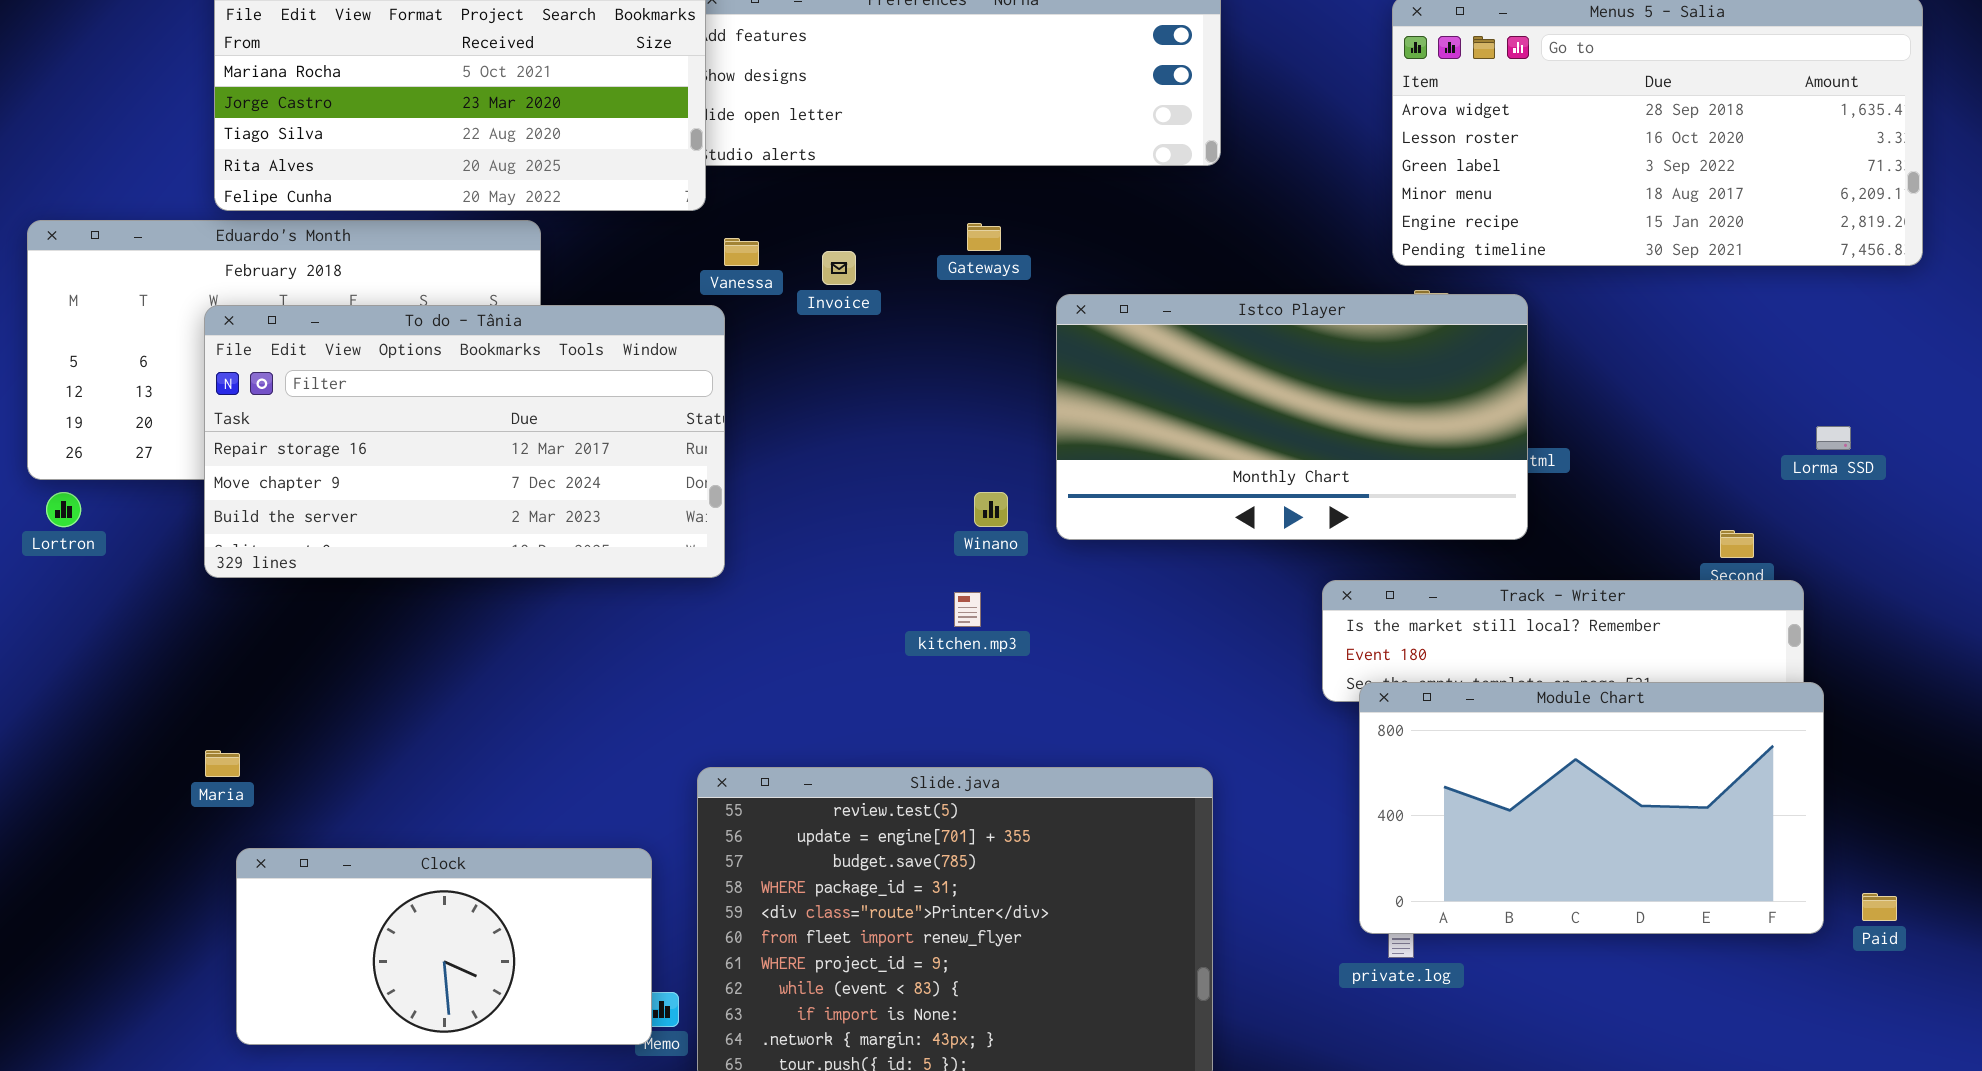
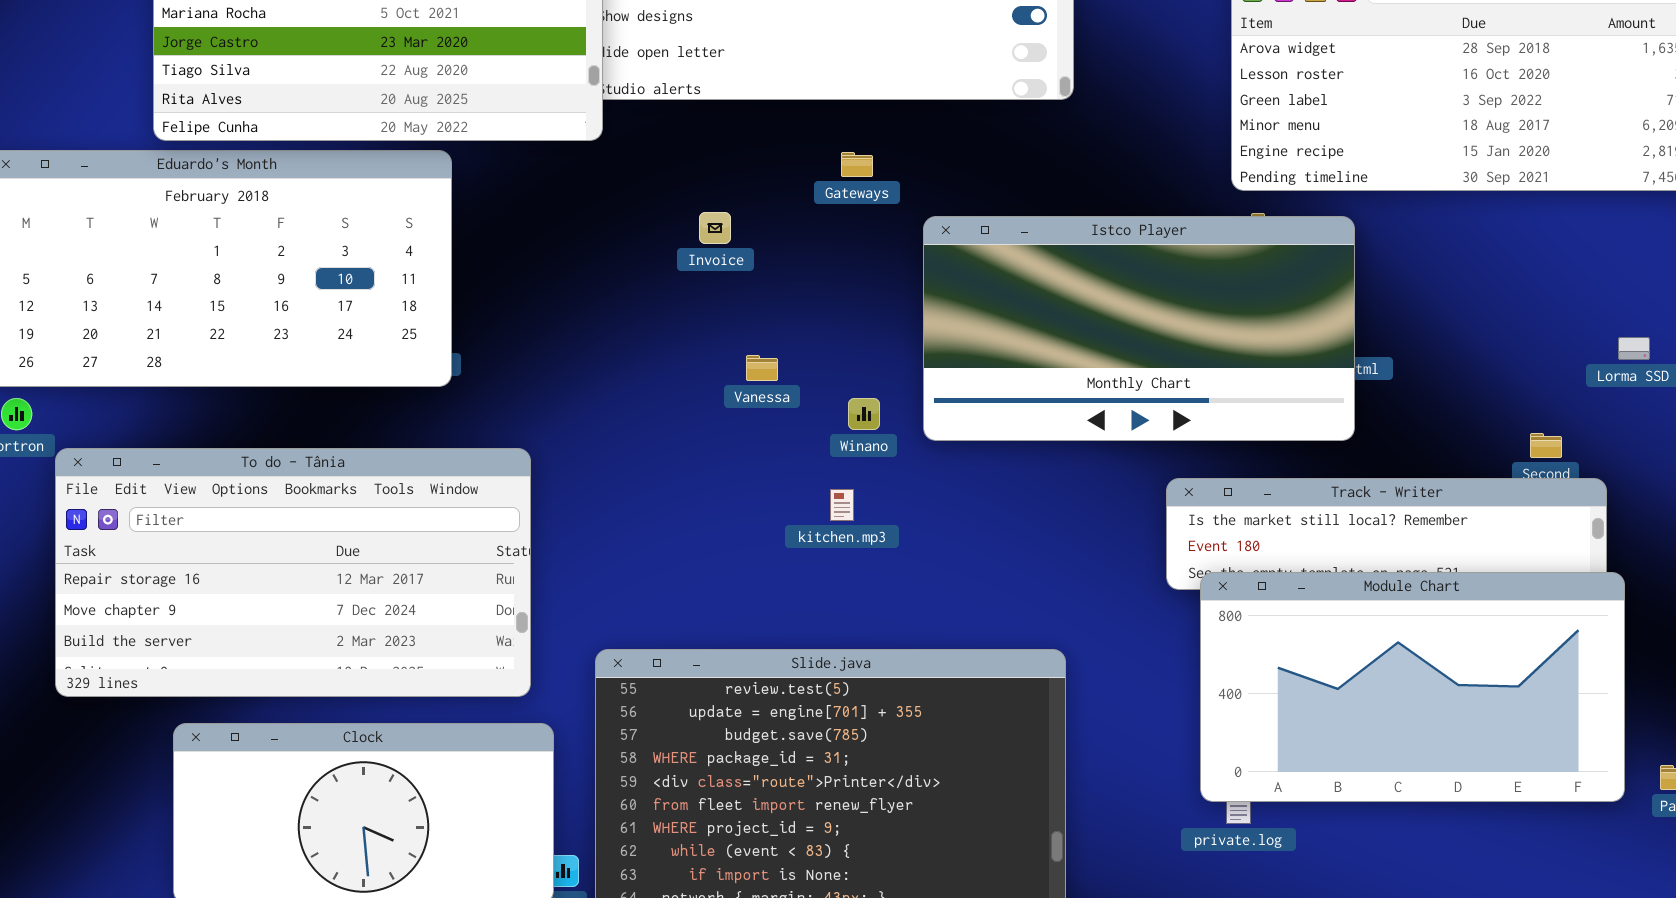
Vanessa: [724,238,759,266] -> [746,355,778,381], moved
Invoice: [822,251,856,285] -> [699,212,731,244], moved
To do - Tânia: [204,305,725,578] -> [55,448,531,697], moved

